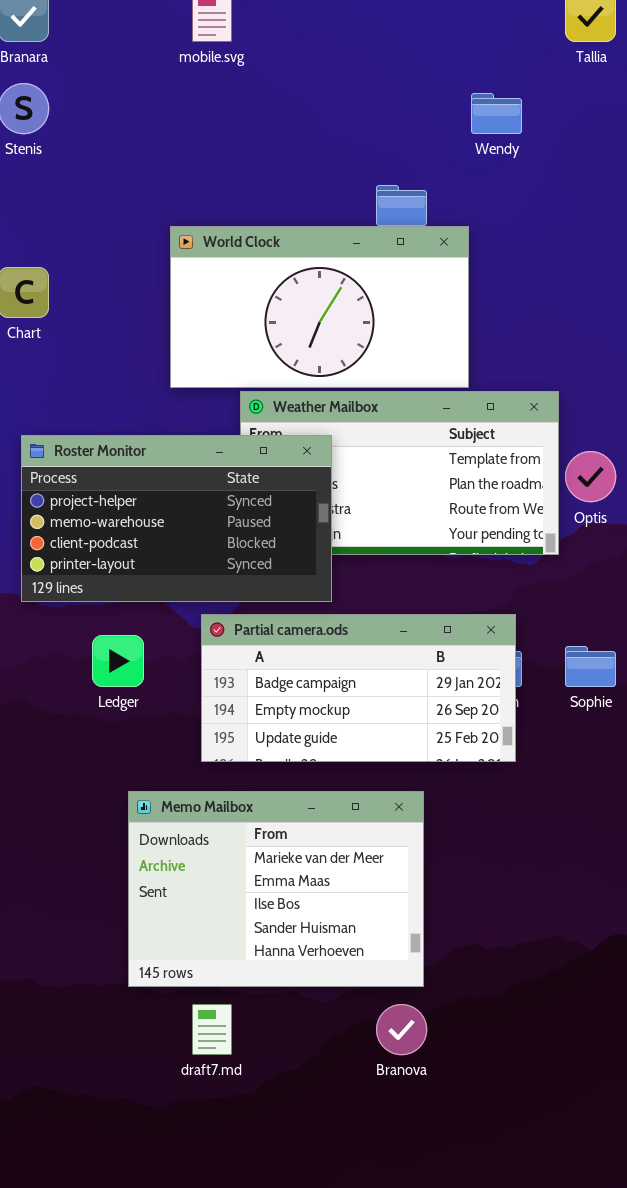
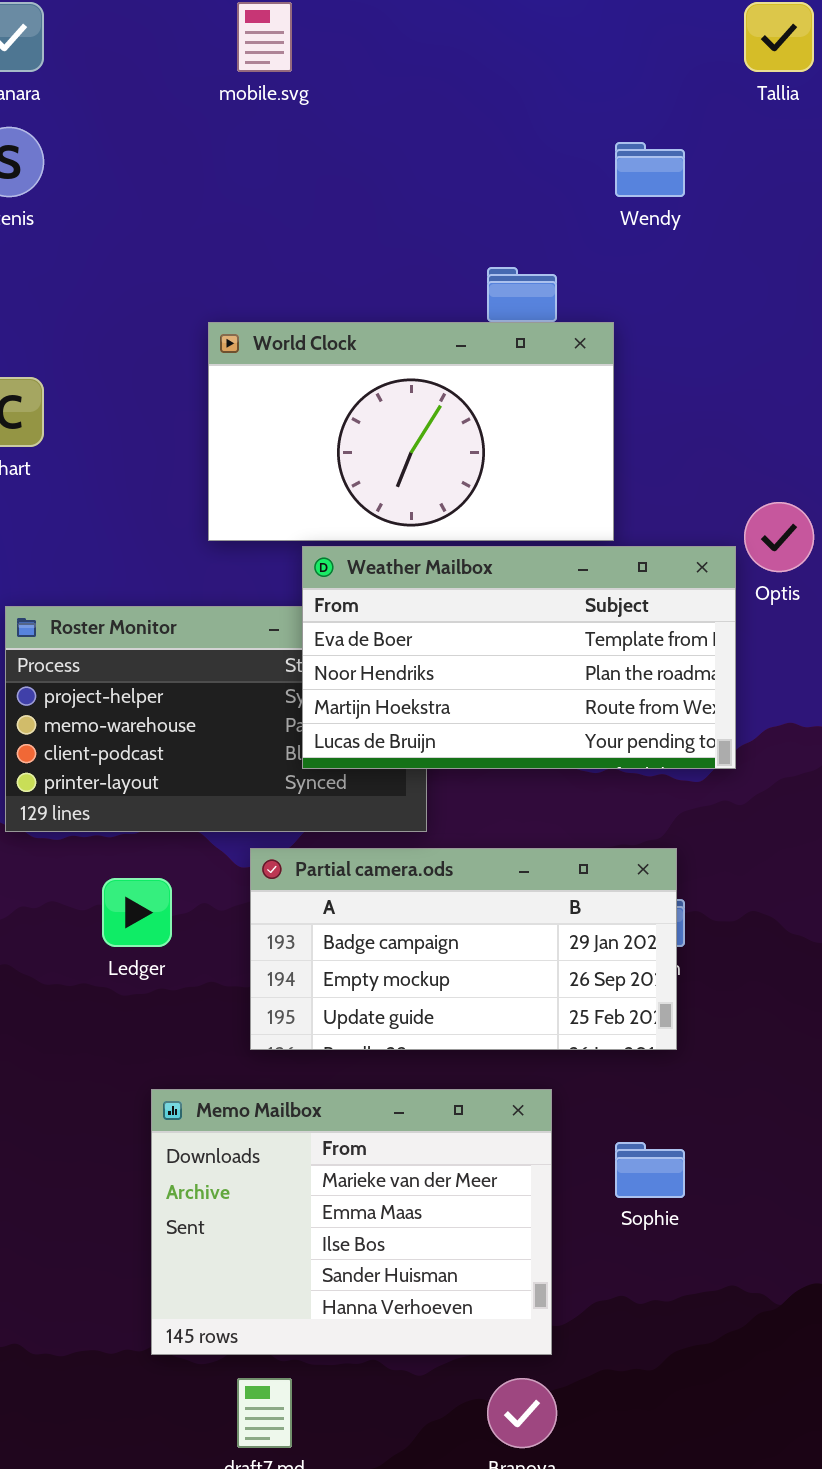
Weather Mailbox: [240,391,559,555] -> [302,546,736,769], raised
Optis: [565,451,616,502] -> [744,502,814,572], moved
Sophie: [565,646,616,687] -> [615,1142,685,1198], moved

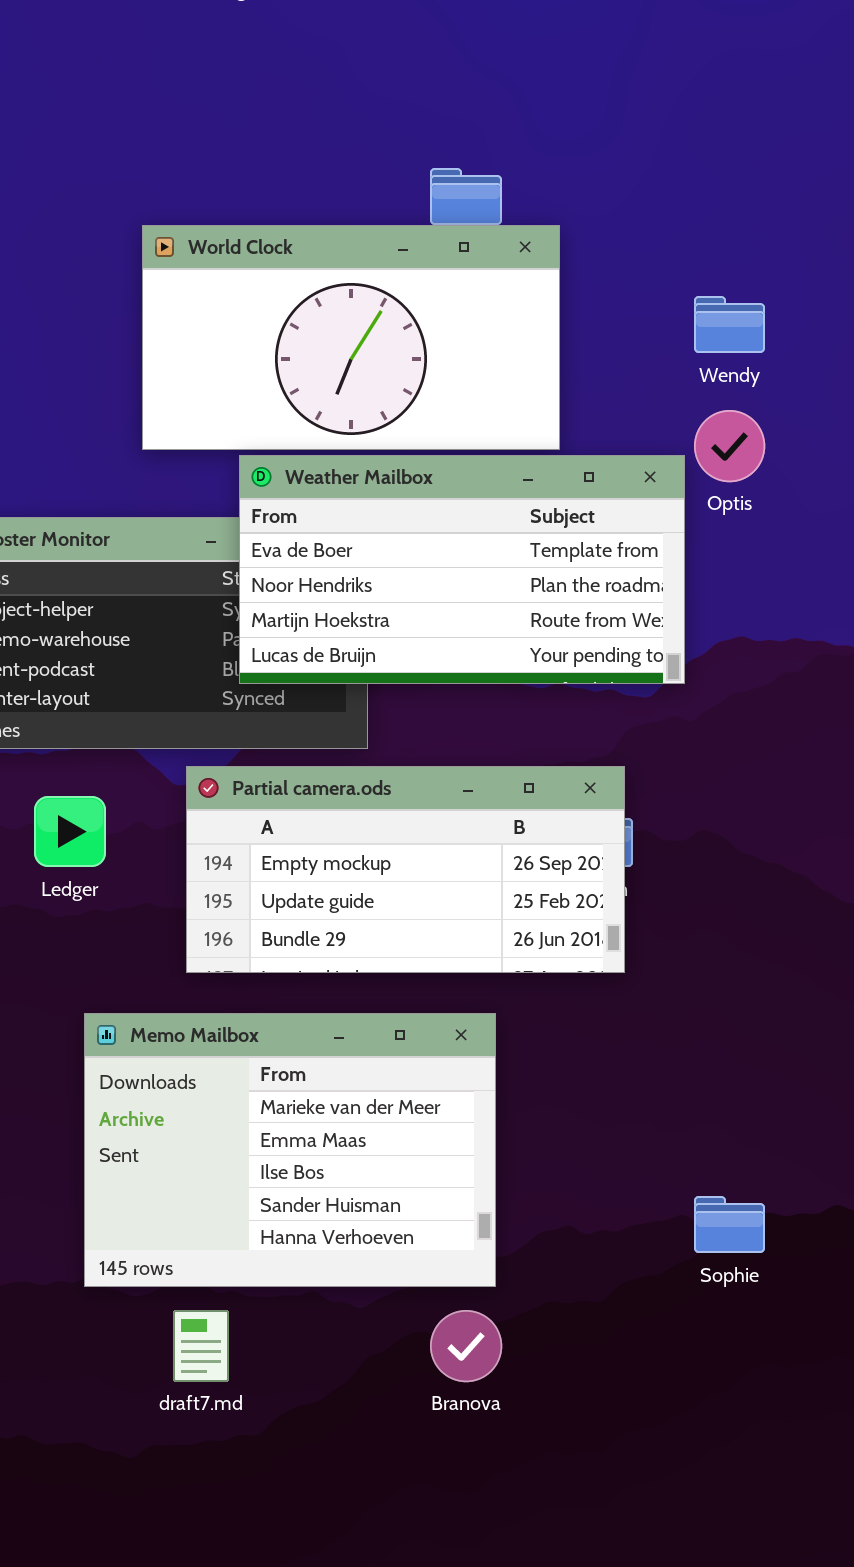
Wendy: [615,142,685,197] -> [694,296,765,353], moved
Partial camera.ods: [250,848,677,1050] -> [186,766,625,973], scrolled down 1 row
Sophie: [615,1142,685,1198] -> [694,1196,765,1253], moved

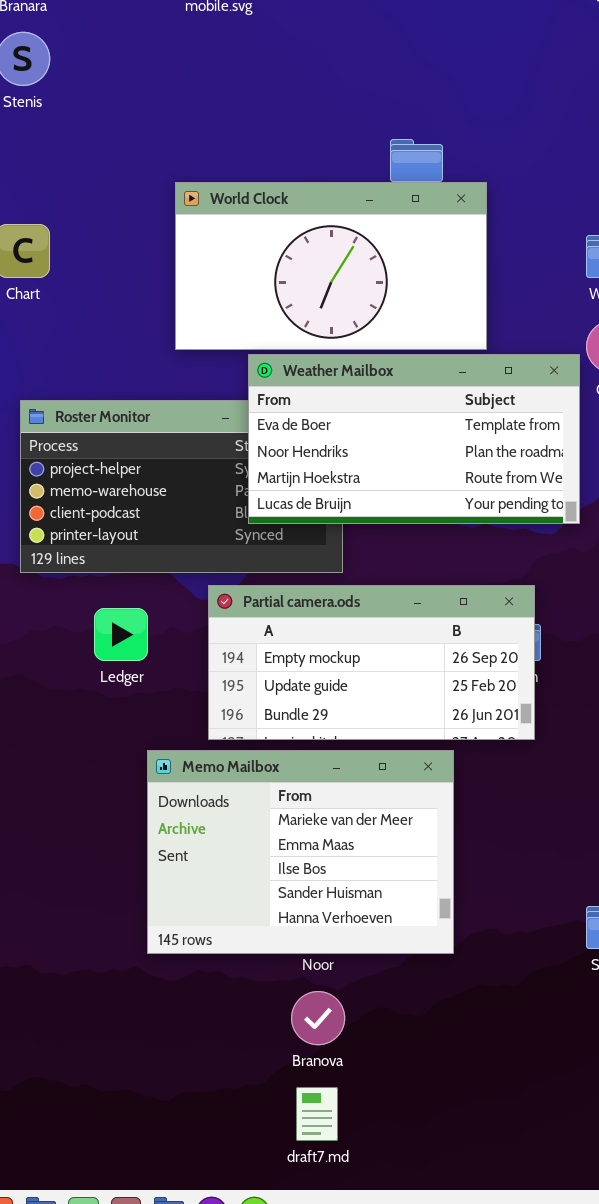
Memo Mailbox: [84,1013,496,1287] -> [147,750,454,954], moved
draft7.md: [173,1310,229,1382] -> [296,1087,338,1141], moved
Branova: [430,1310,502,1382] -> [291,991,345,1045], moved

